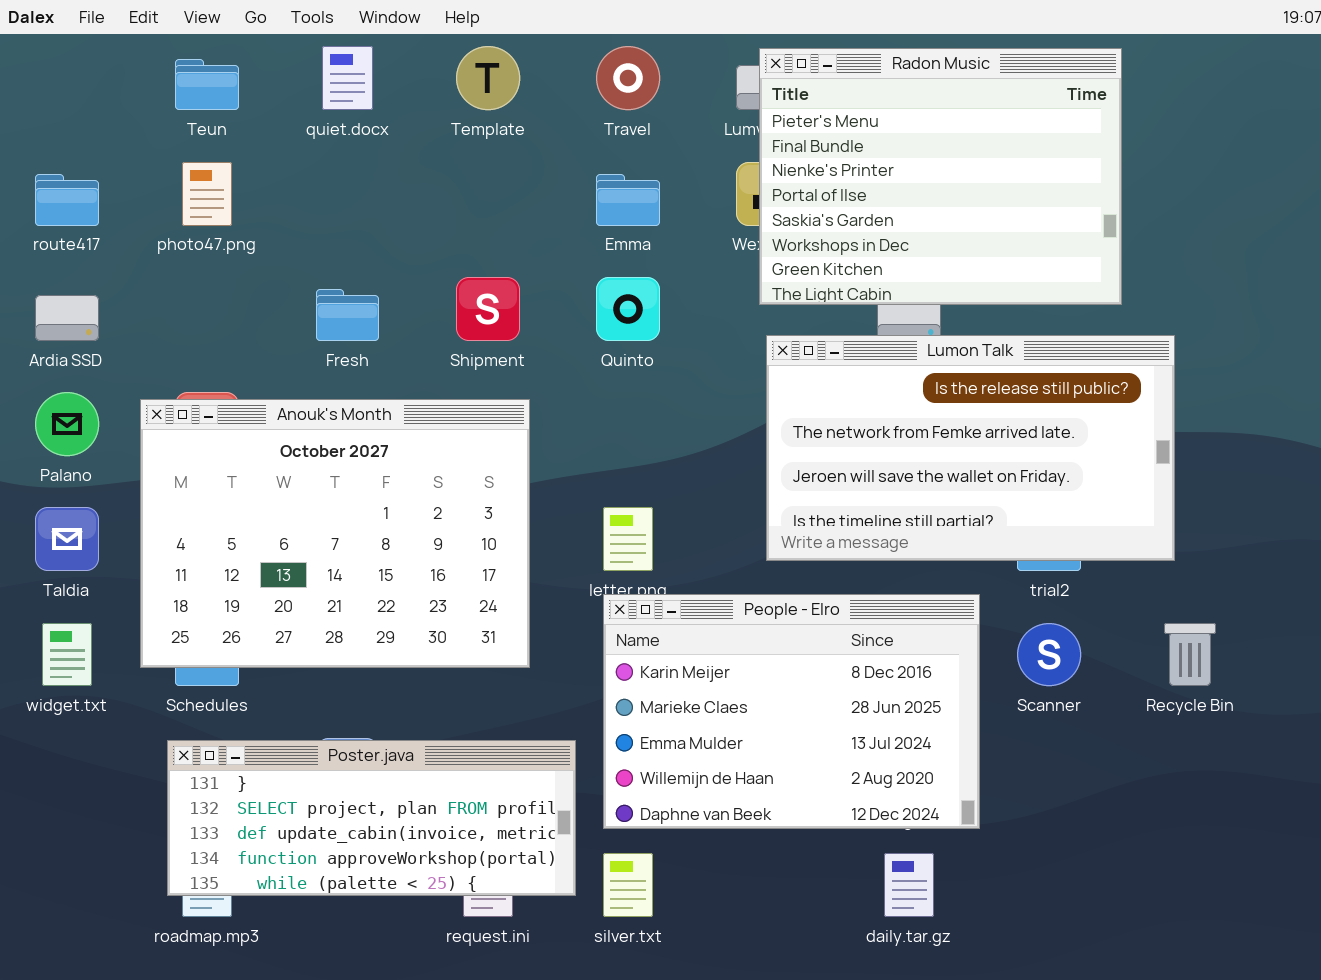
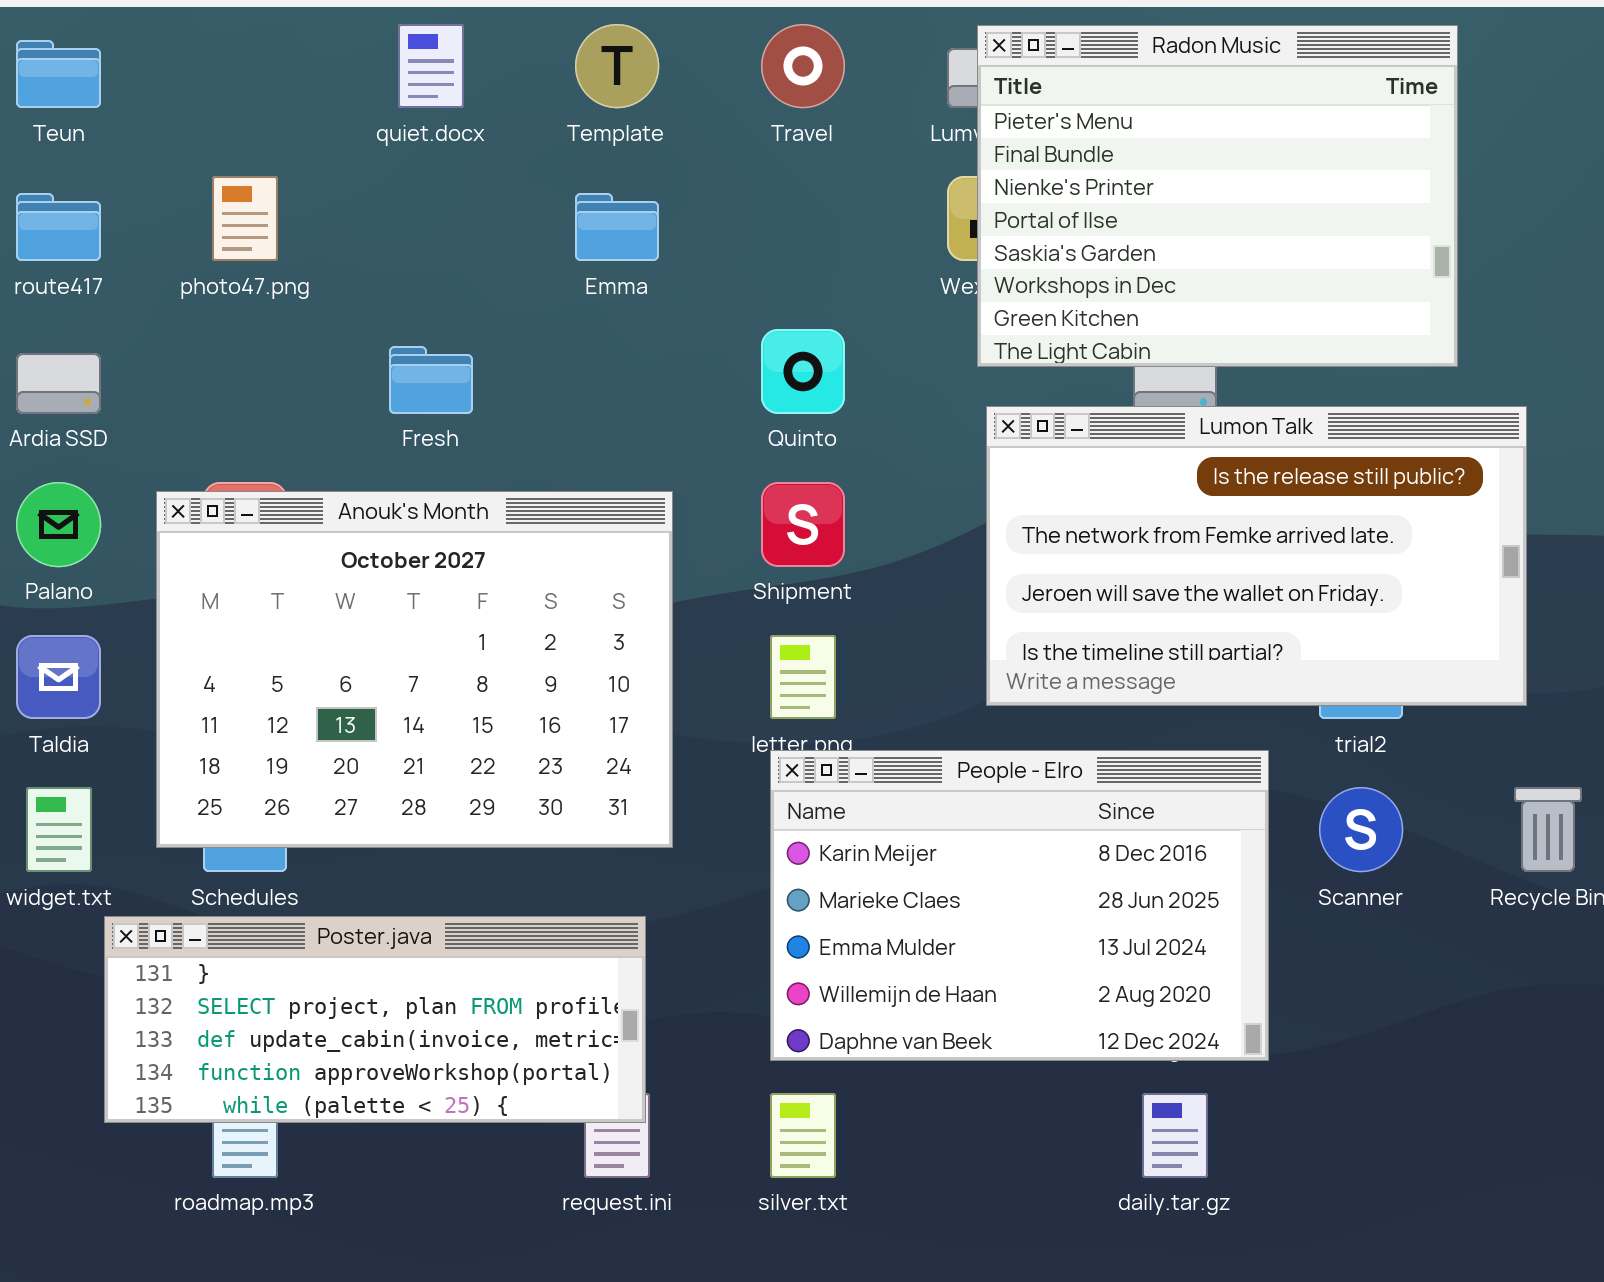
Teun: [175,59,239,110] -> [16,40,101,108], moved
Emma: [596,174,660,226] -> [575,193,659,261], moved
Shipment: [456,277,520,341] -> [761,482,845,567], moved
Poster.java: [167,740,576,896] -> [104,916,646,1123], moved

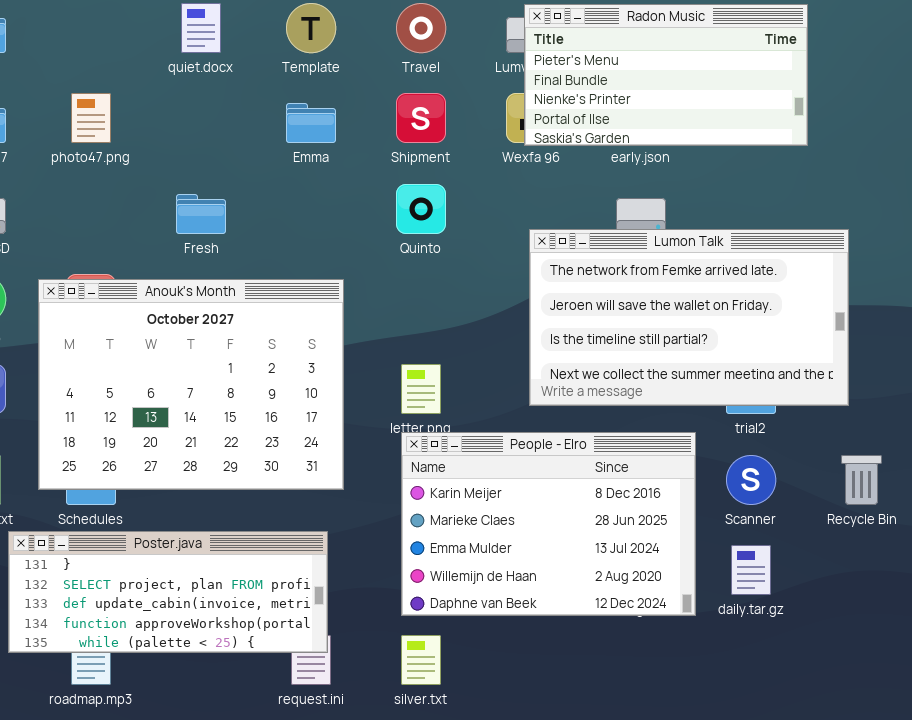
Radon Music: [977,25,1458,367] -> [524,4,808,146], resized
Lumon Talk: [986,406,1527,706] -> [529,229,849,406], scrolled down 1 row
Shipment: [761,482,845,567] -> [396,93,446,143], moved
daily.tar.gz: [1142,1093,1208,1178] -> [731,545,771,595], moved

